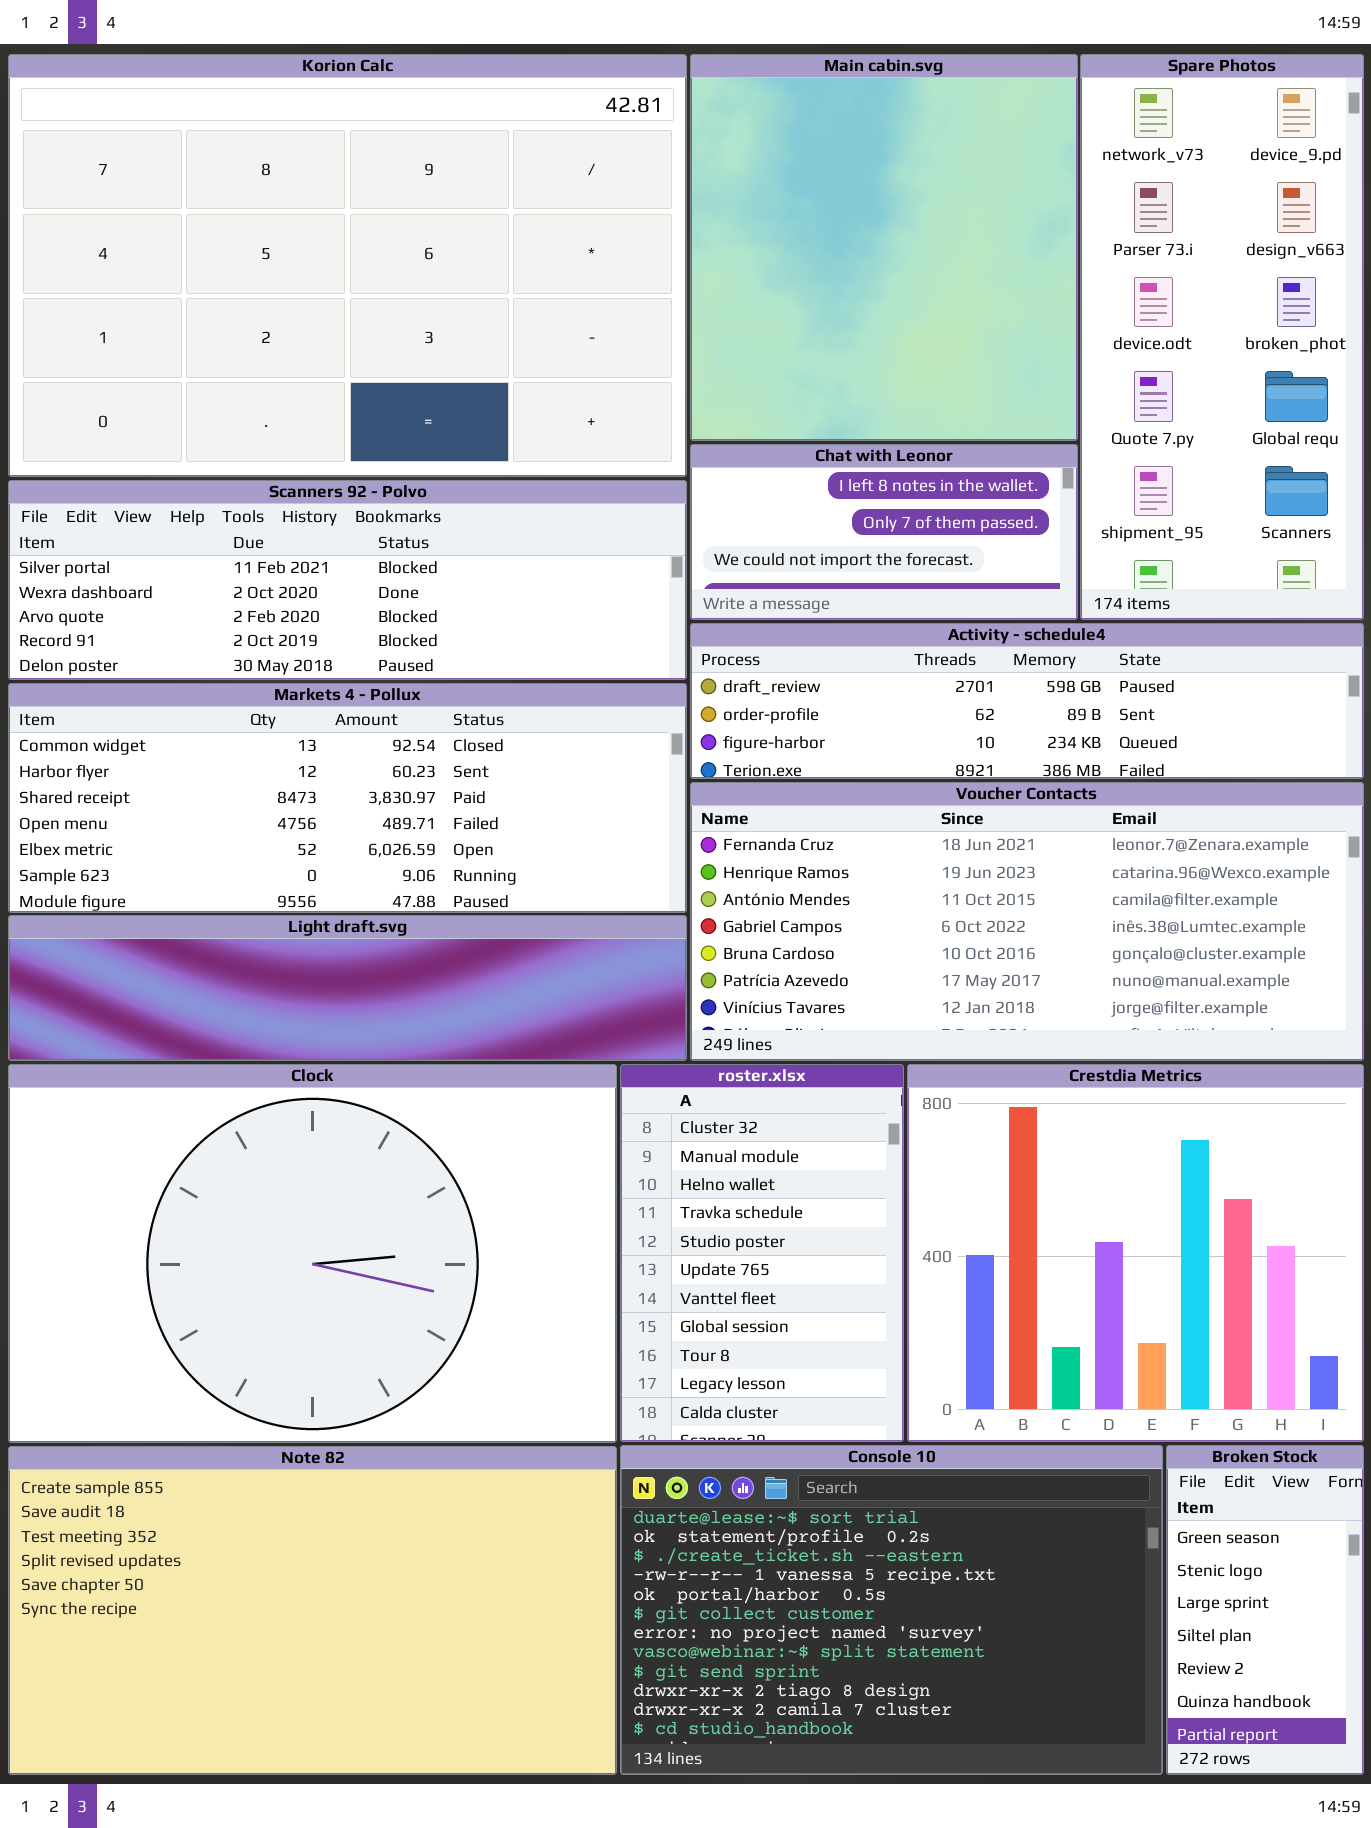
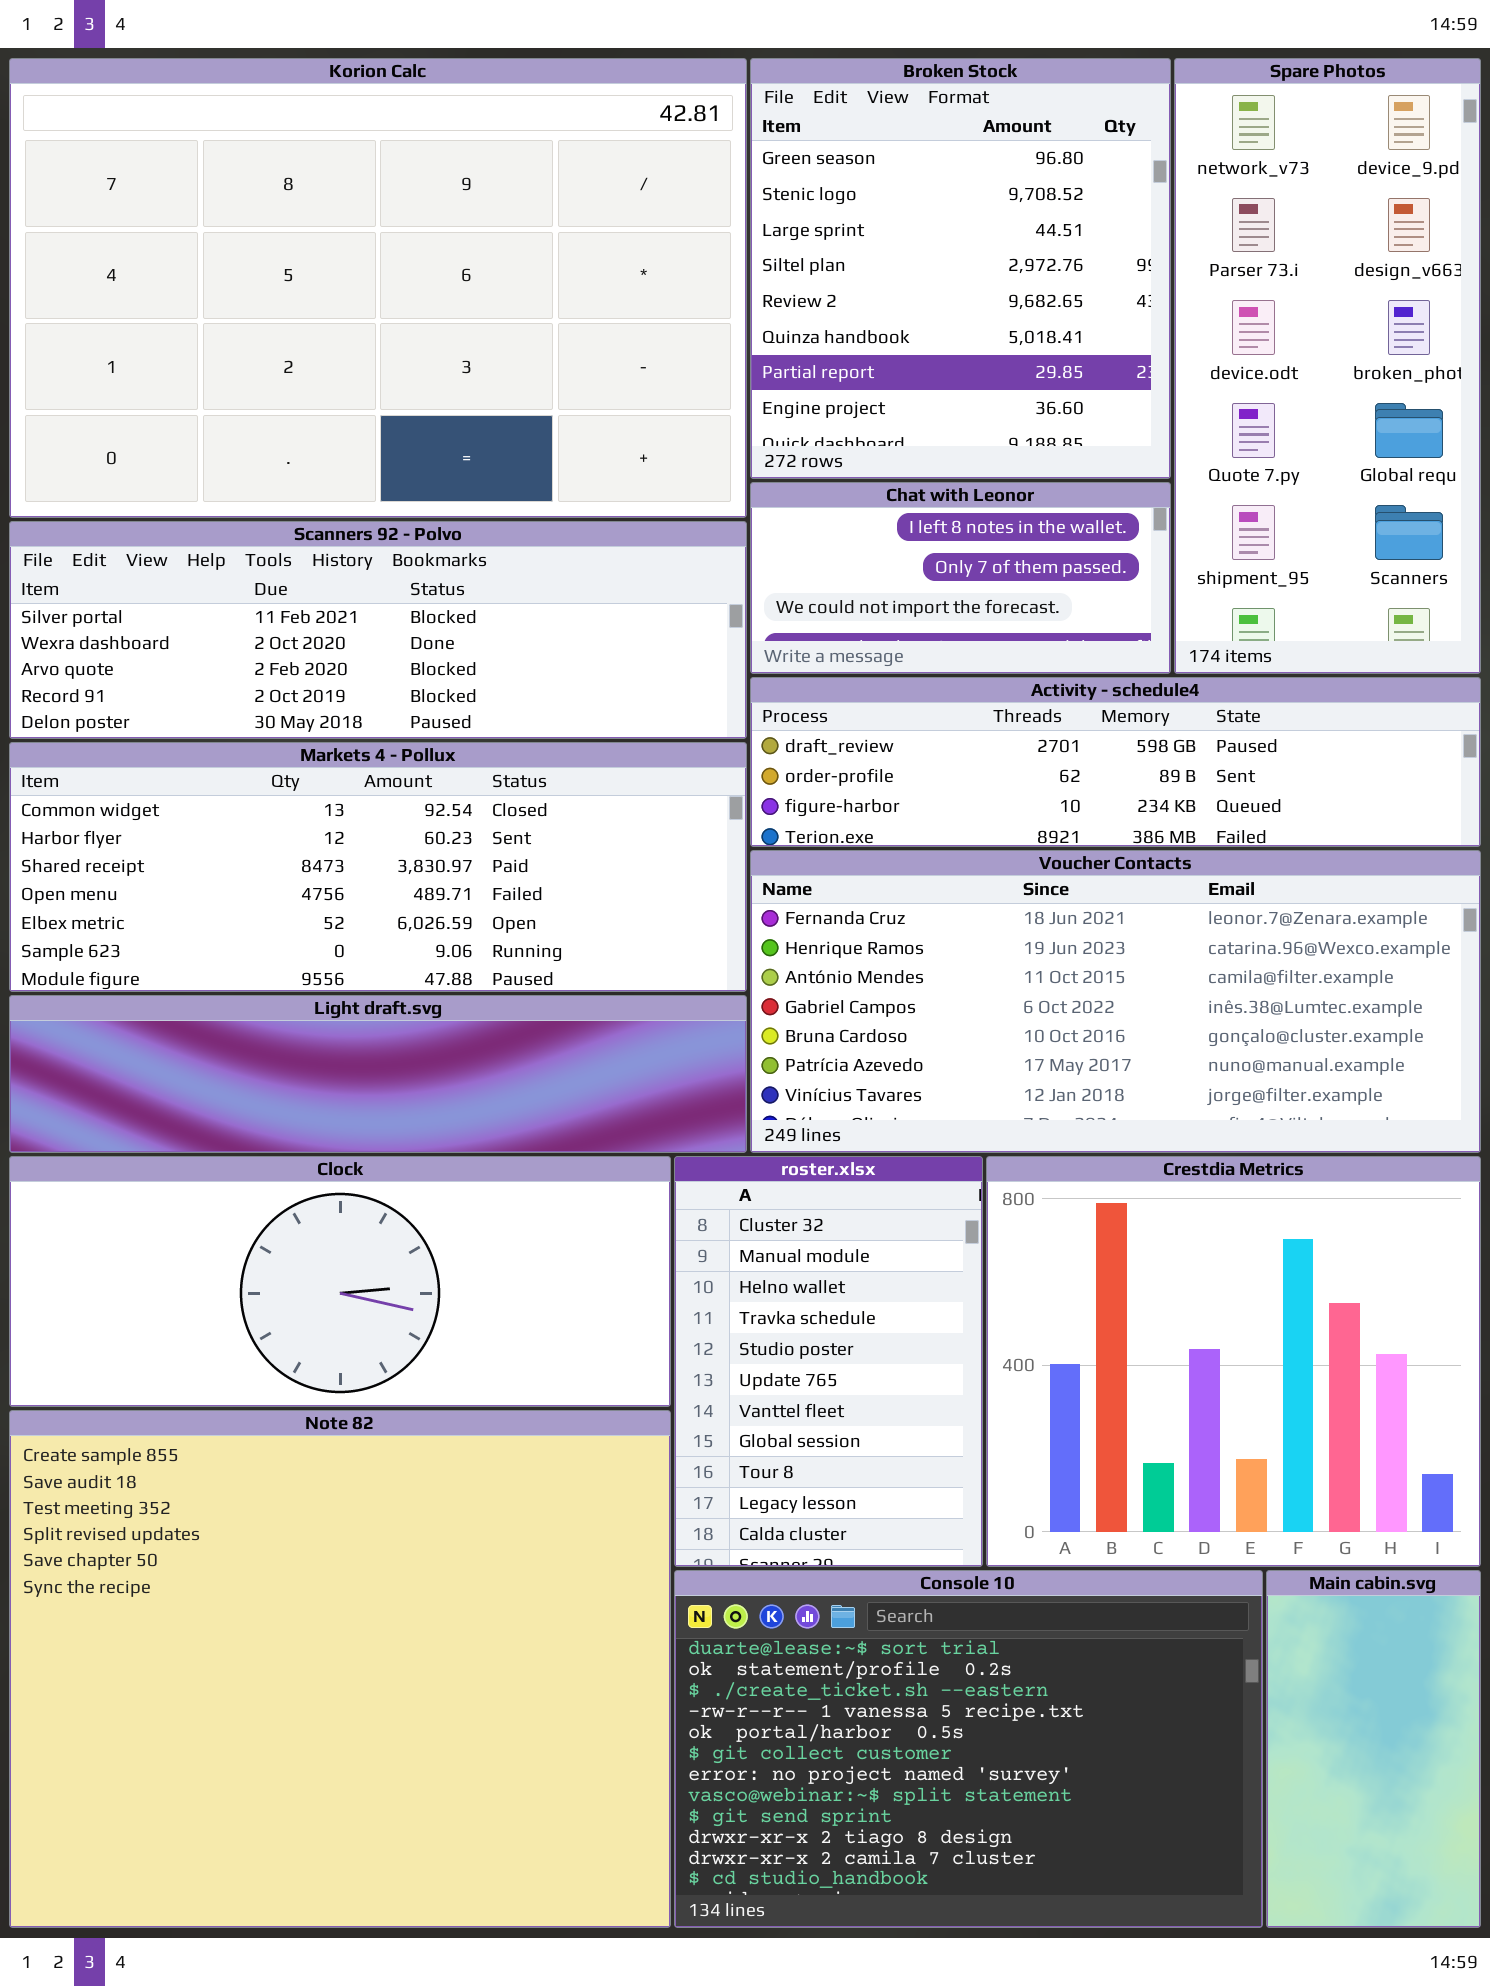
Main cabin.svg: [690,54,1078,441] -> [1266,1570,1481,1928], moved, resized
Clock: [8,1064,617,1443] -> [9,1156,671,1407], resized
Broken Stock: [1166,1445,1364,1775] -> [750,58,1171,479], moved, resized
Note 82: [8,1446,617,1775] -> [9,1410,671,1928], resized

